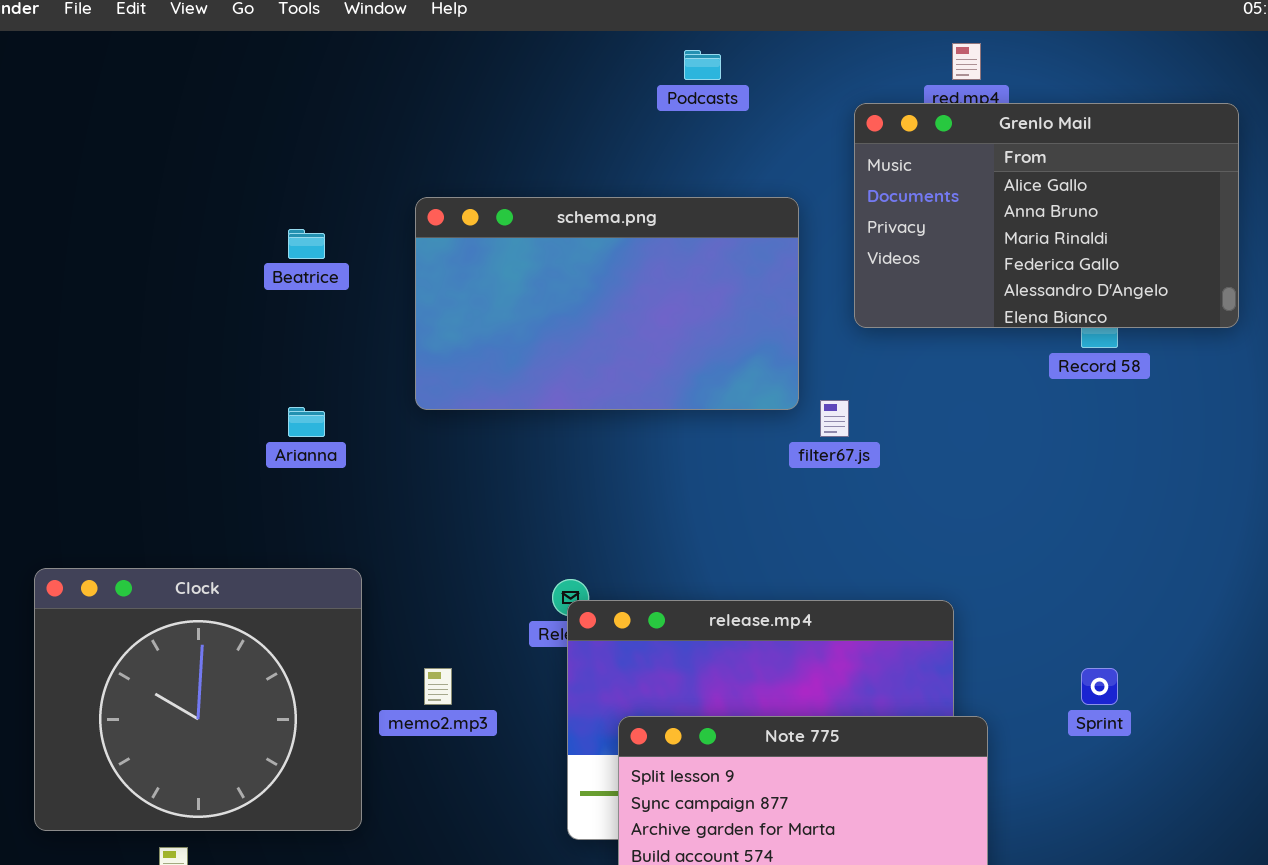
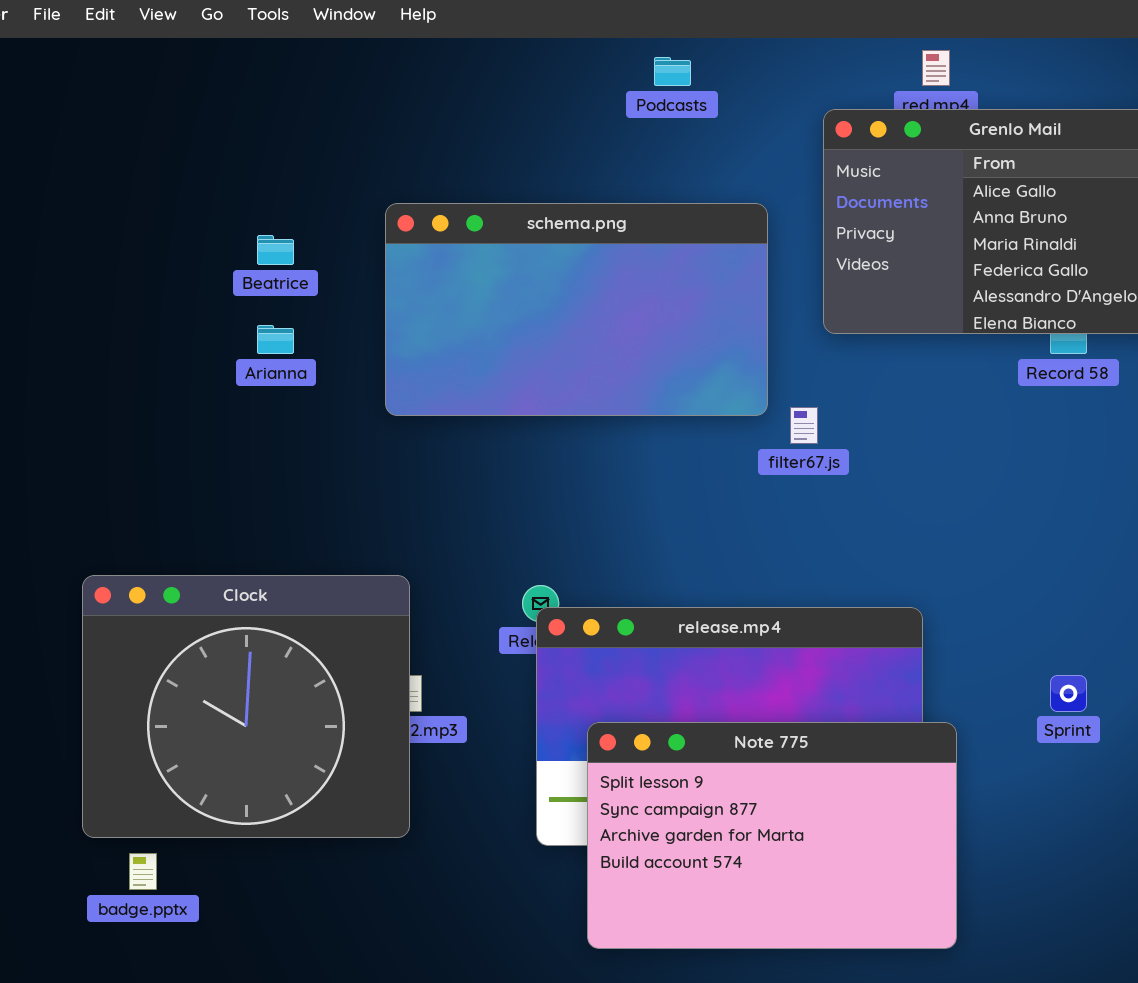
Arianna: [288,407,325,437] -> [257,325,294,354], moved
Clock: [34,568,362,831] -> [82,575,410,838], moved

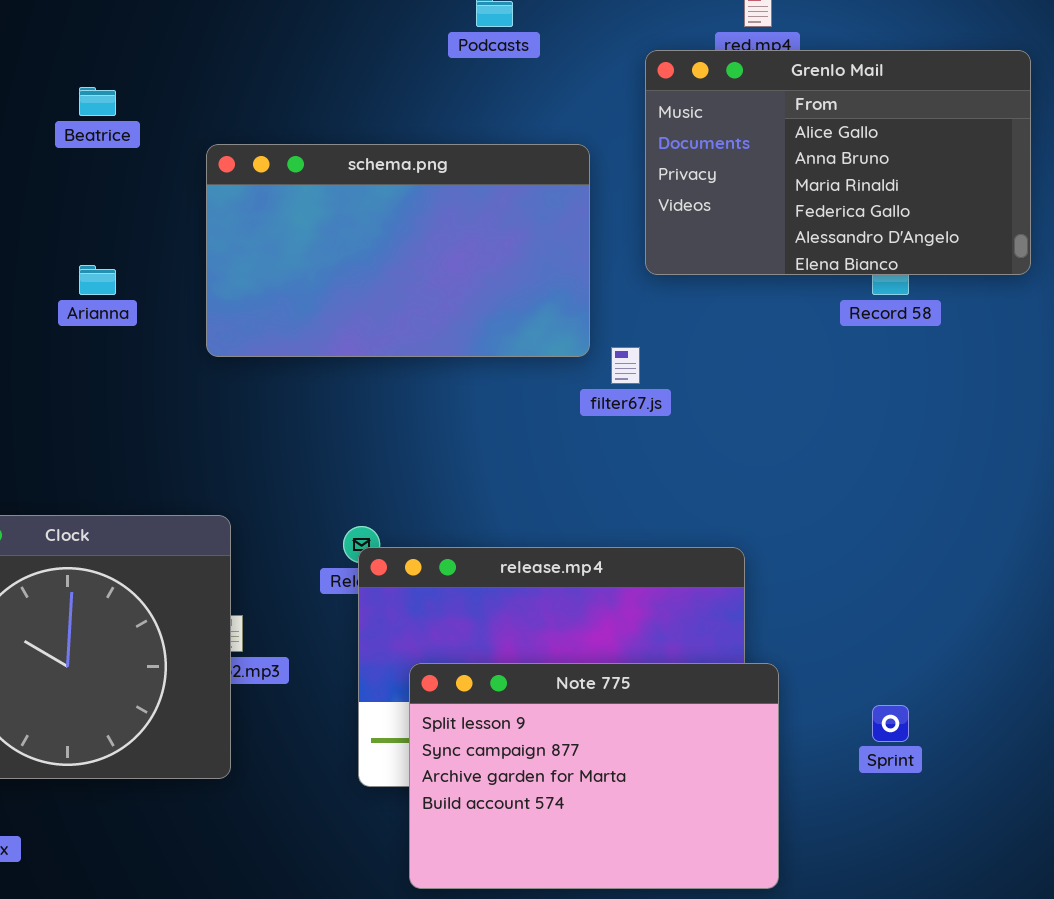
Beatrice: [257,235,294,265] -> [79,87,116,116], moved
Sprint: [1050,675,1087,712] -> [872,705,909,742], moved

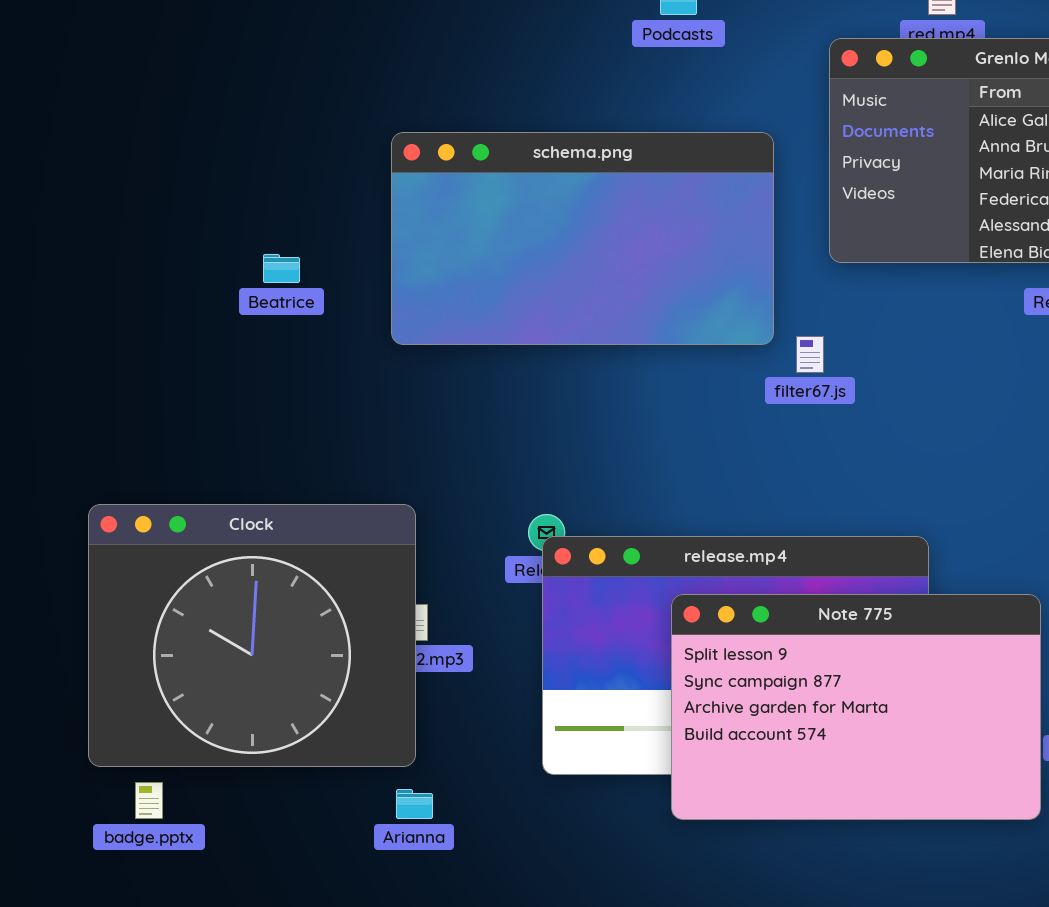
Beatrice: [79,87,116,116] -> [263,254,300,283], moved
Arianna: [79,265,116,295] -> [396,789,433,819], moved
Note 775: [409,663,779,889] -> [671,594,1041,820], moved

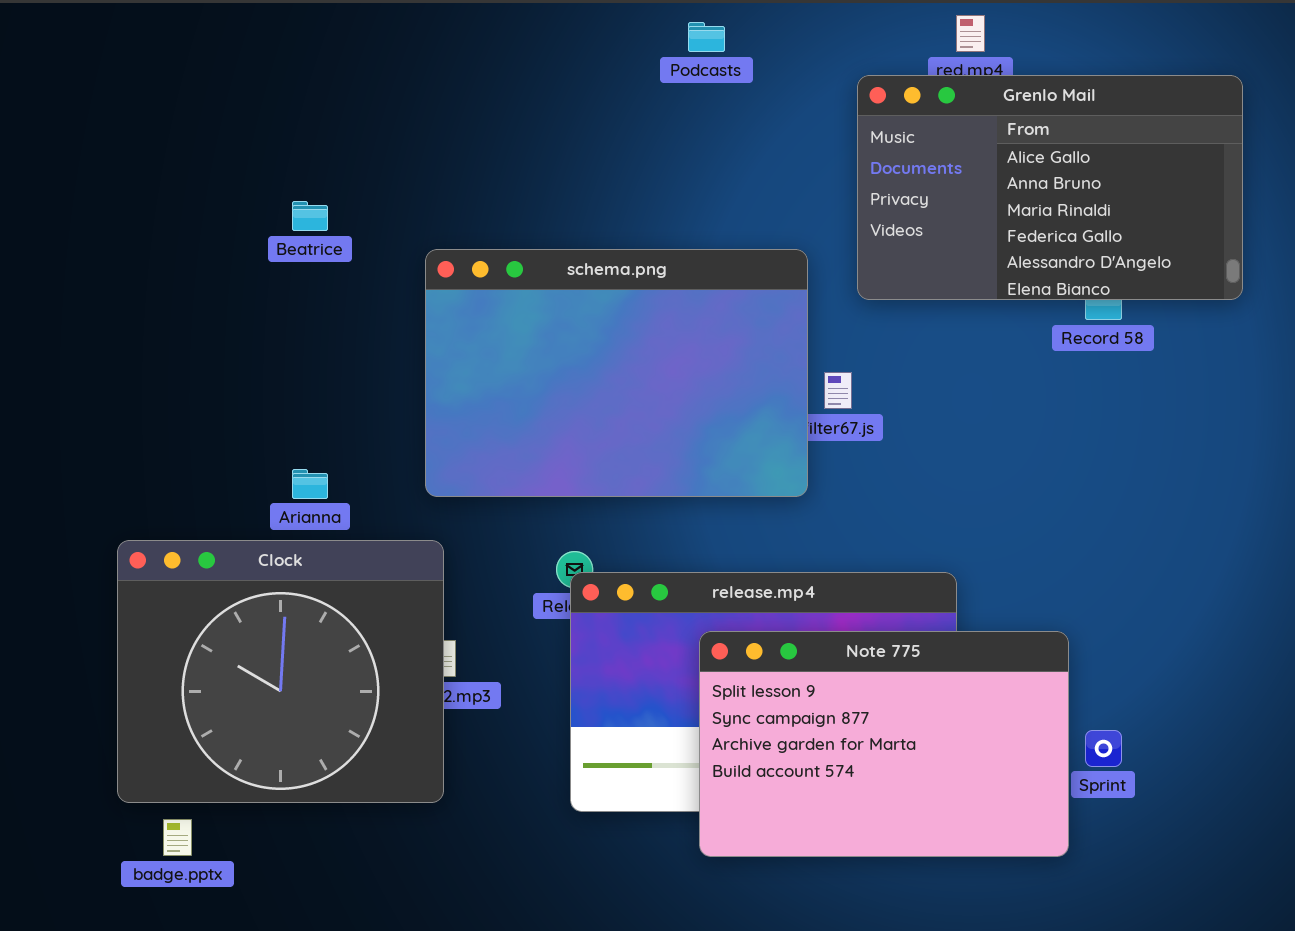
schema.png: [391,132,774,345] -> [425,249,808,497], moved, resized
Beatrice: [263,254,300,283] -> [292,201,328,231], moved
Arianna: [396,789,433,819] -> [292,469,328,499], moved

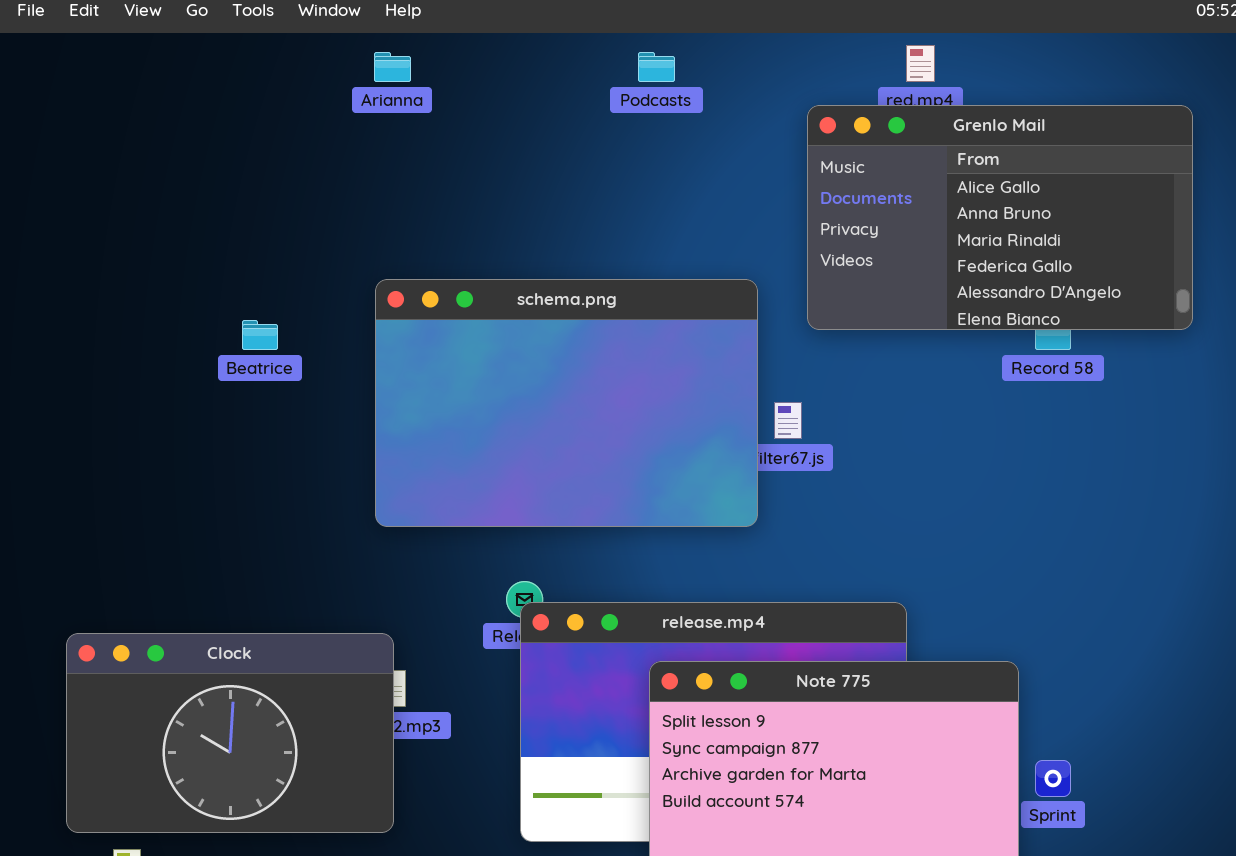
Beatrice: [292,201,328,231] -> [242,320,278,350], moved
Arianna: [292,469,328,499] -> [374,52,411,82], moved
Clock: [117,540,444,803] -> [66,633,394,833], resized

